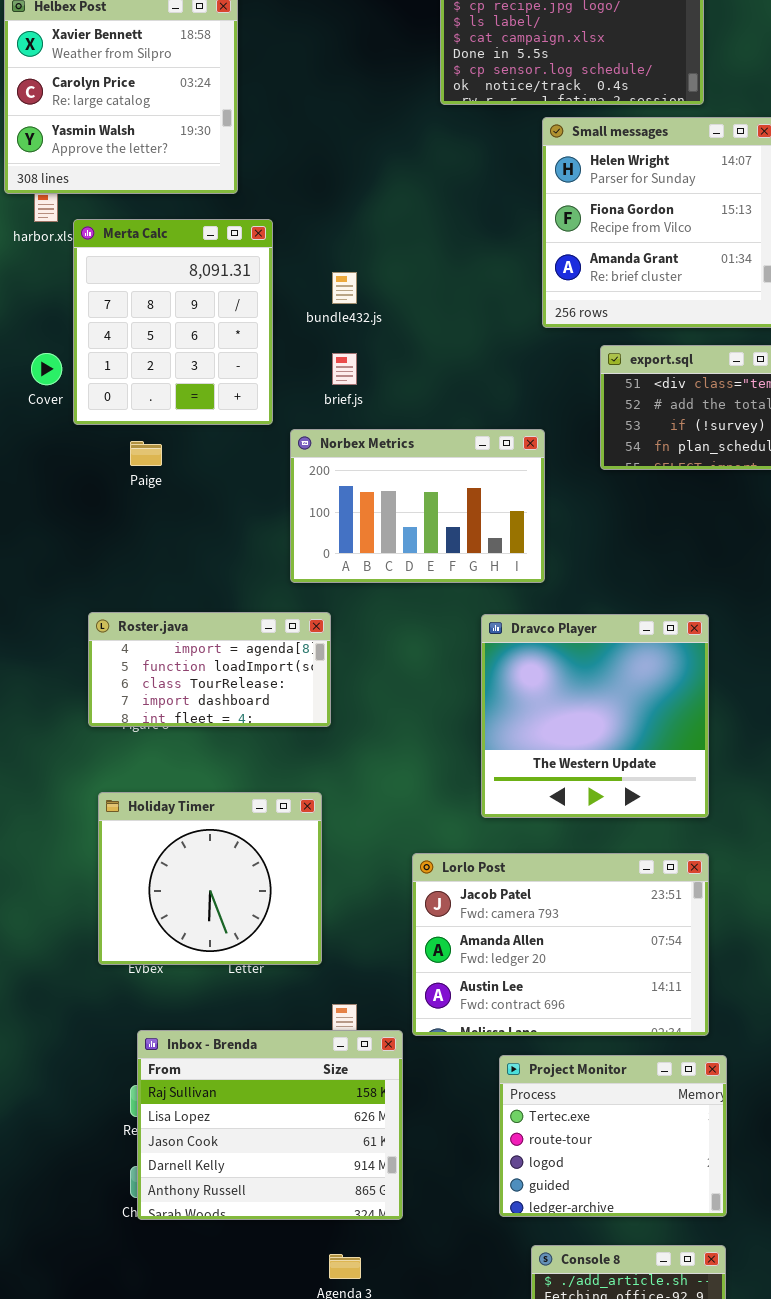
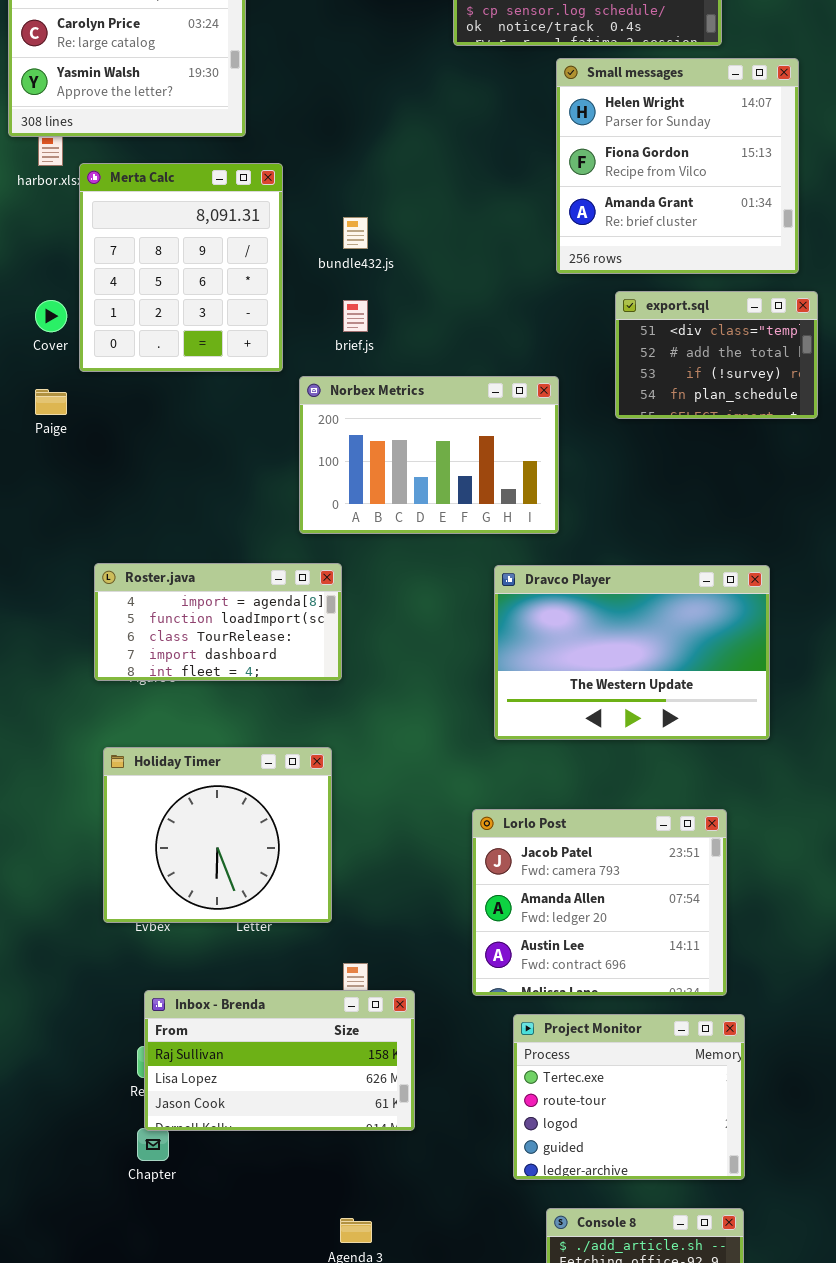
Paige: [130,441,162,466] -> [35,389,67,415], moved
Dravco Player: [481,614,709,818] -> [494,565,770,740], resized
Lorlo Post: [412,853,709,1036] -> [472,809,727,996], resized
Inbox - Brenda: [137,1030,403,1220] -> [144,990,415,1131], resized

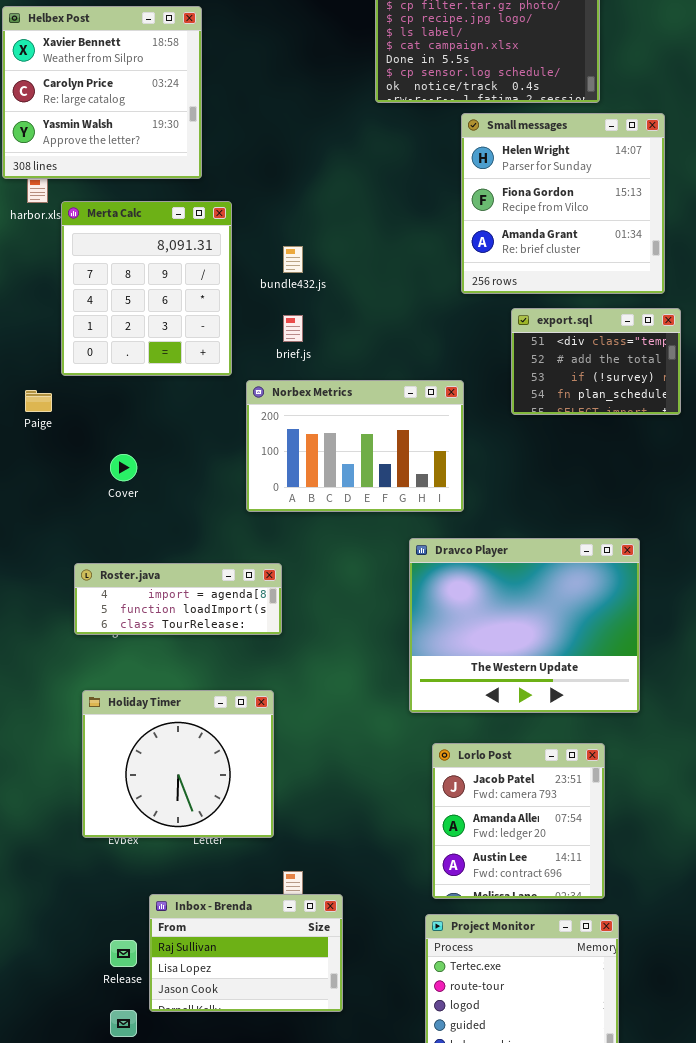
Cover: [35,300,67,332] -> [110,454,137,481], moved
Roster.java: [94,563,342,681] -> [74,563,282,635], resized
Dravco Player: [494,565,770,740] -> [409,538,640,713], resized
Lorlo Post: [472,809,727,996] -> [432,743,605,899], resized
Inbox - Brenda: [144,990,415,1131] -> [149,894,343,1012], resized

